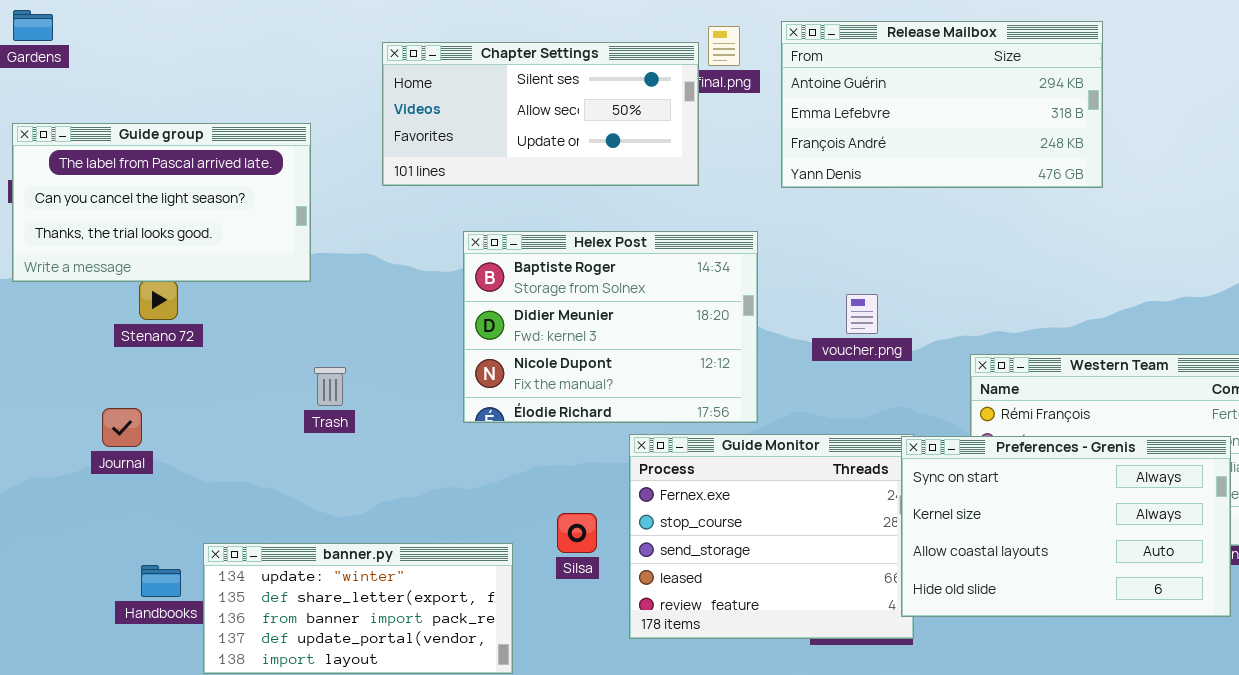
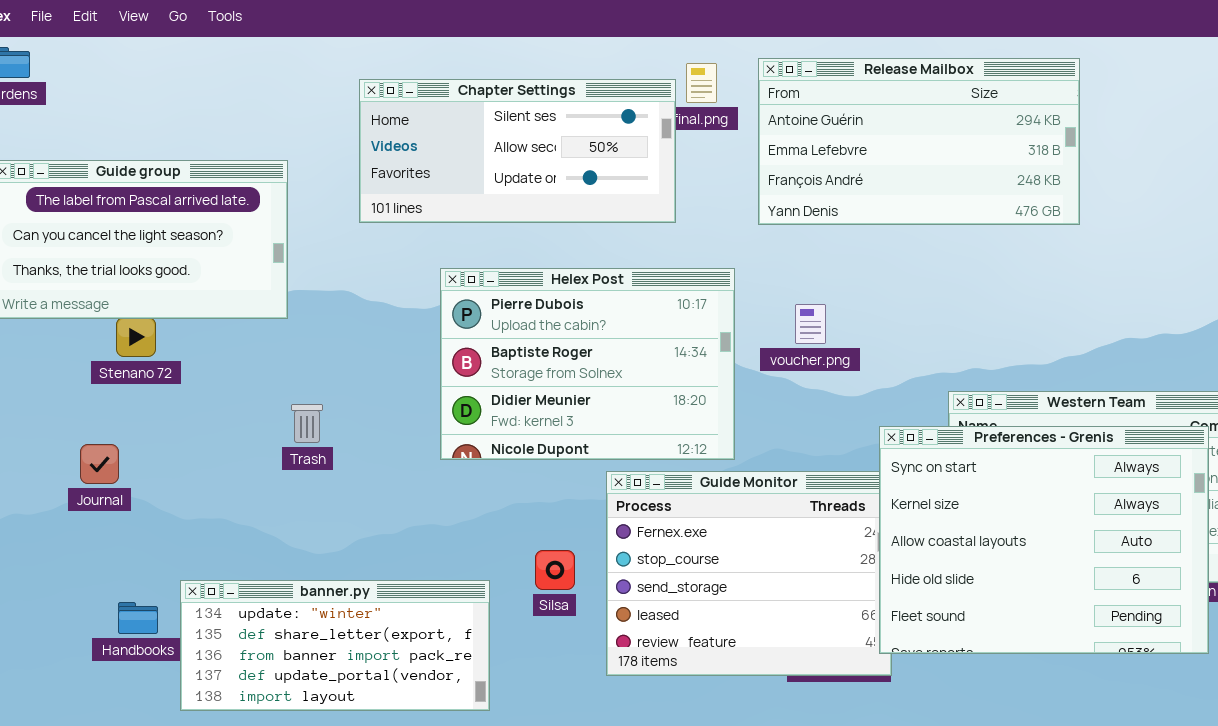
Helex Post: [463,231,758,423] -> [440,268,735,460], scrolled up 1 row
voucher.png: [846,294,878,334] -> [795,304,826,344], moved
Preferences - Grenis: [901,436,1231,617] -> [879,426,1209,654], resized

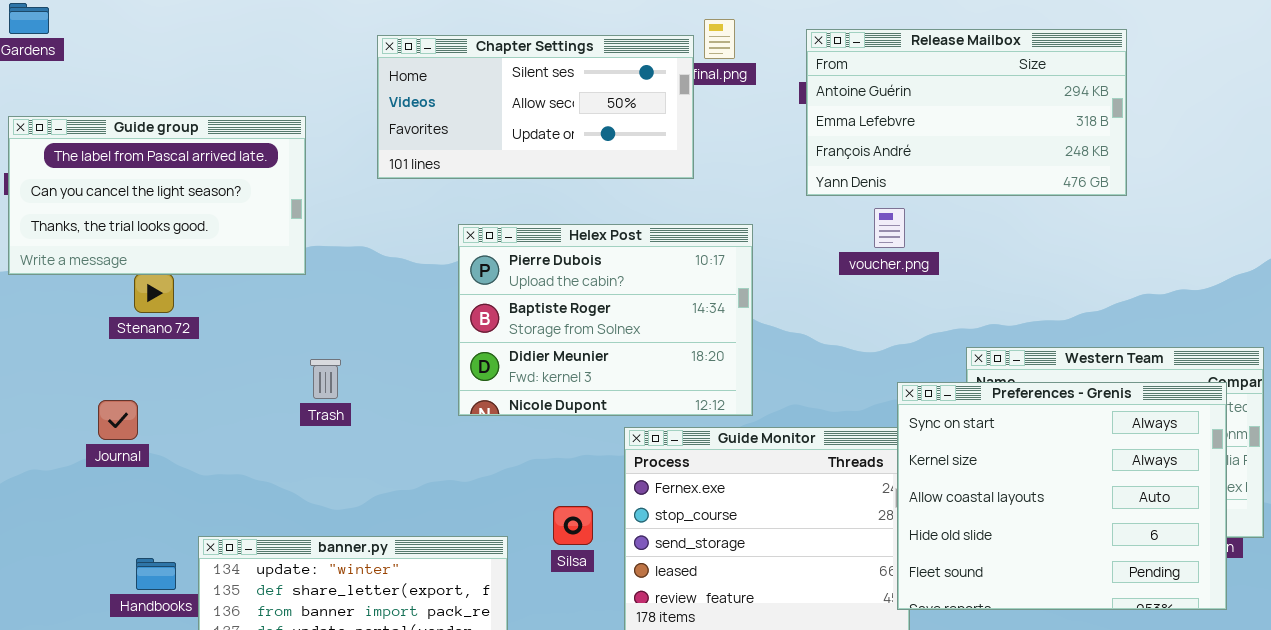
Release Mailbox: [758,58,1080,225] -> [806,29,1127,196], moved
voucher.png: [795,304,826,344] -> [874,208,905,248], moved

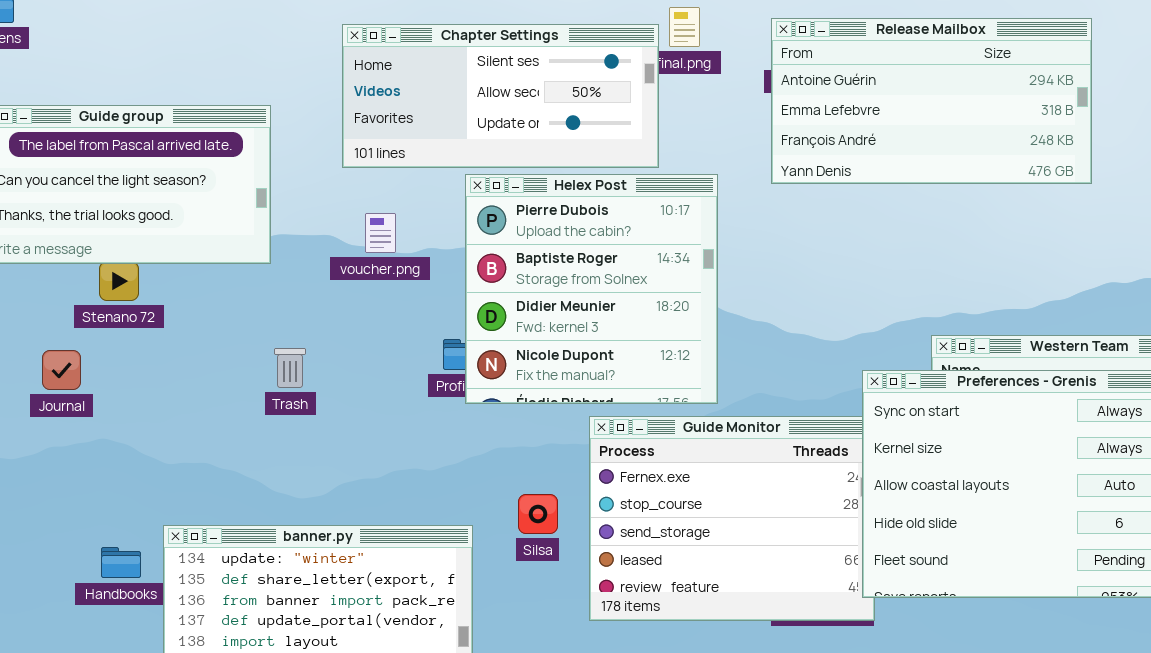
voucher.png: [874,208,905,248] -> [365,213,396,253], moved
Helex Post: [458,224,753,416] -> [465,174,718,404], resized
Journal: [98,400,138,440] -> [42,350,81,390], moved

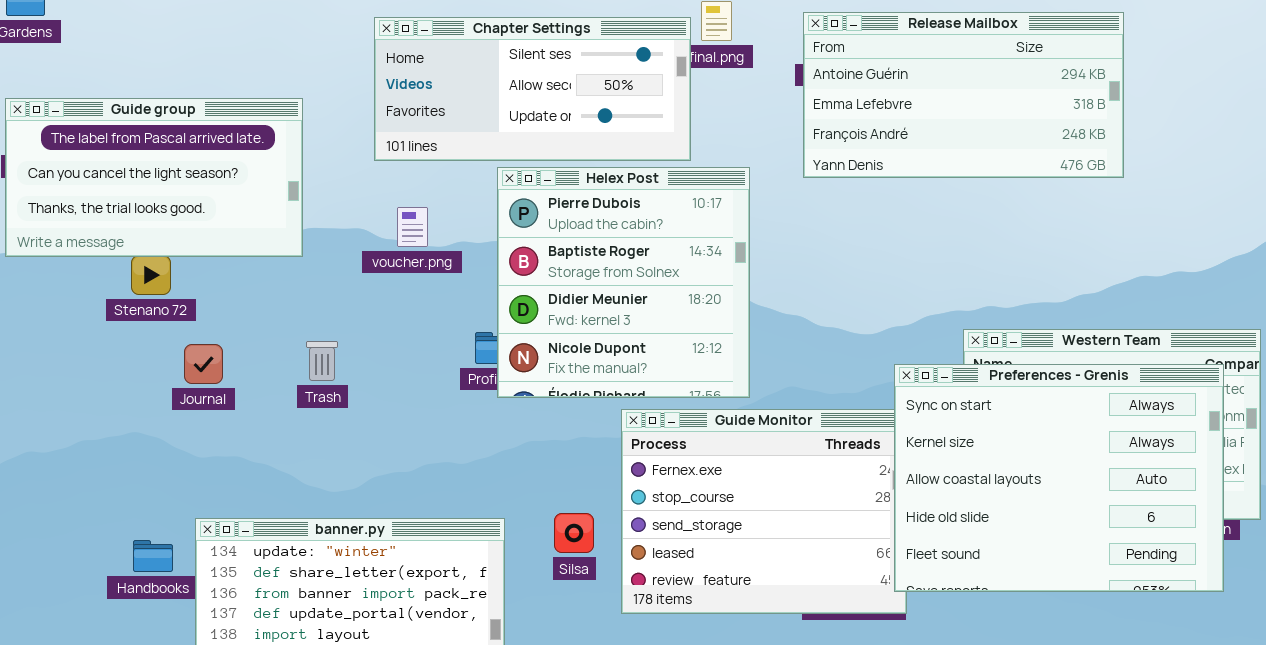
Journal: [42,350,81,390] -> [184,344,223,384], moved
Silsa: [518,494,558,534] -> [554,513,594,553], moved

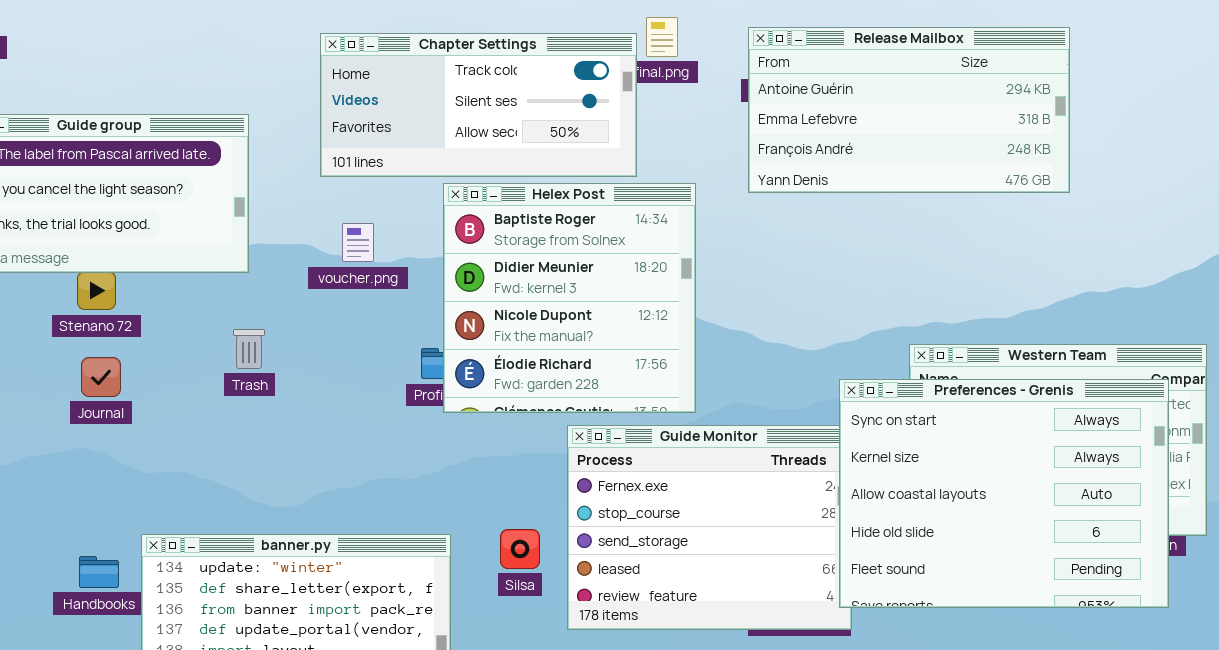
Chapter Settings: [374,17,691,161] -> [320,33,637,177], scrolled up 1 row
Helex Post: [497,167,750,398] -> [443,183,696,413], scrolled down 1 row
Trash: [306,341,338,381] -> [233,329,265,369], moved
Journal: [184,344,223,384] -> [81,357,121,397], moved

